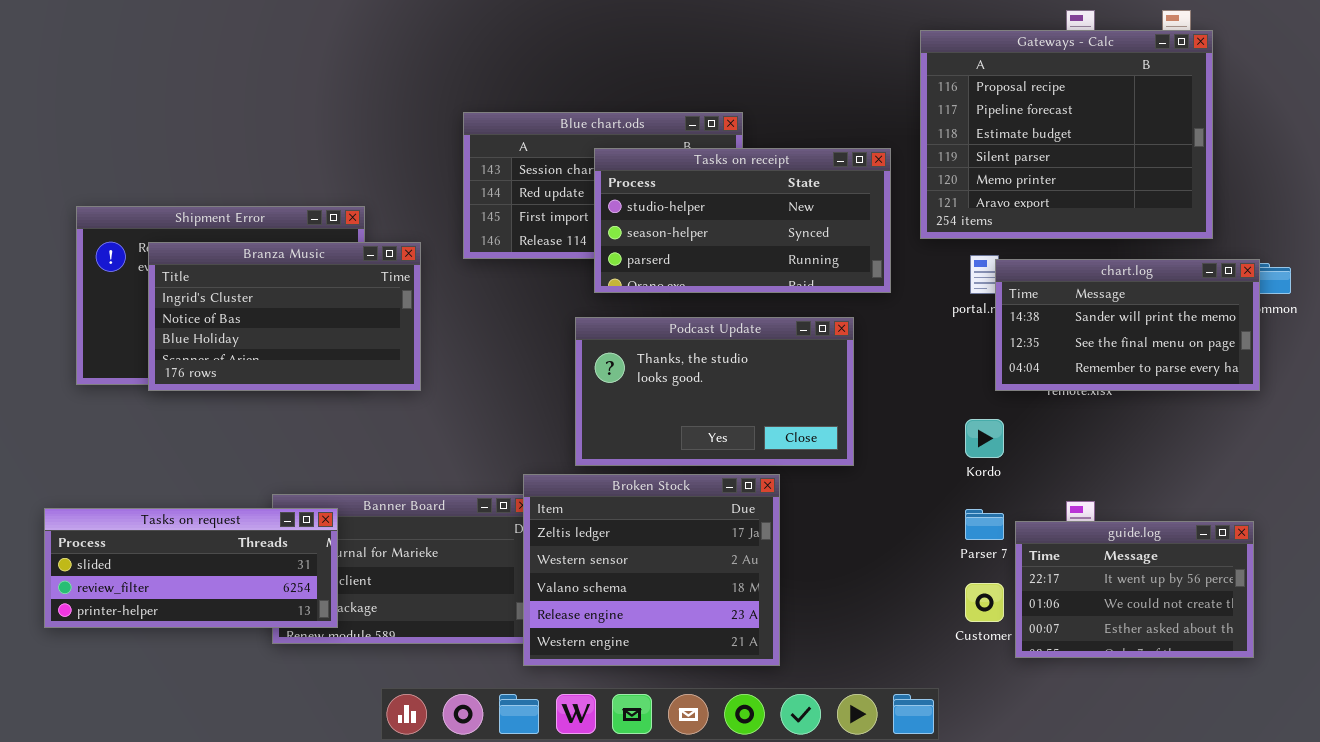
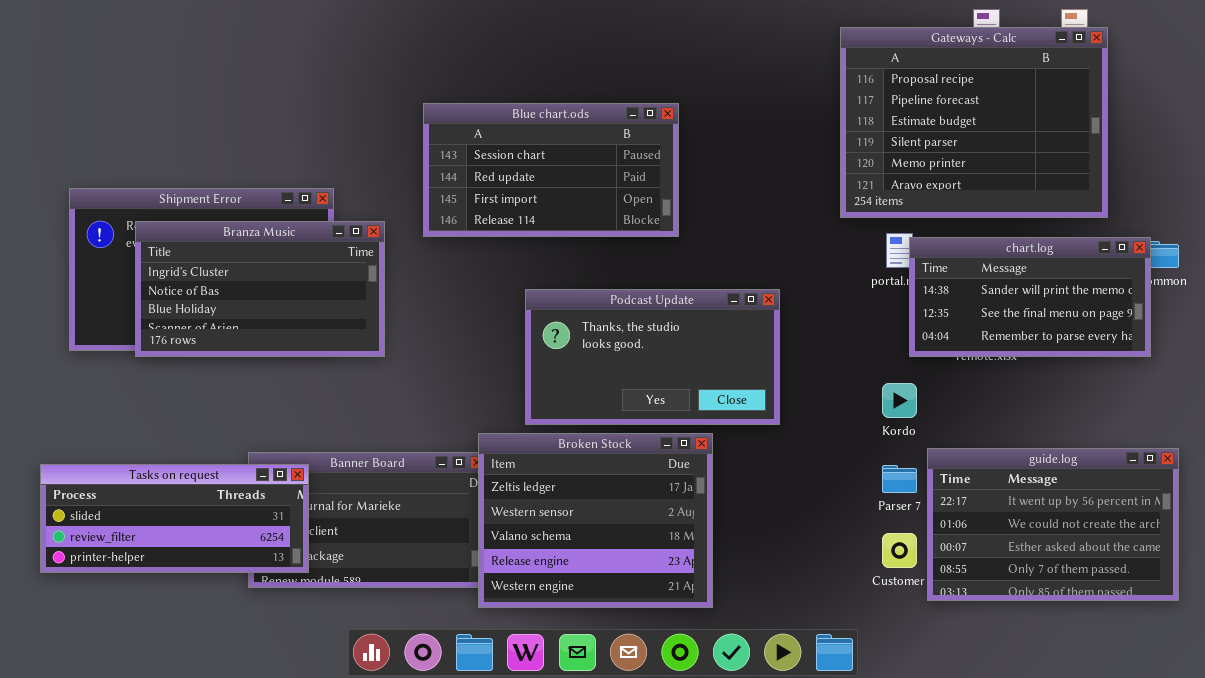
Tasks on receipt: [594,148,891,293] -> none, closed
guide.log: [1015,521,1254,658] -> [927,448,1179,601], resized

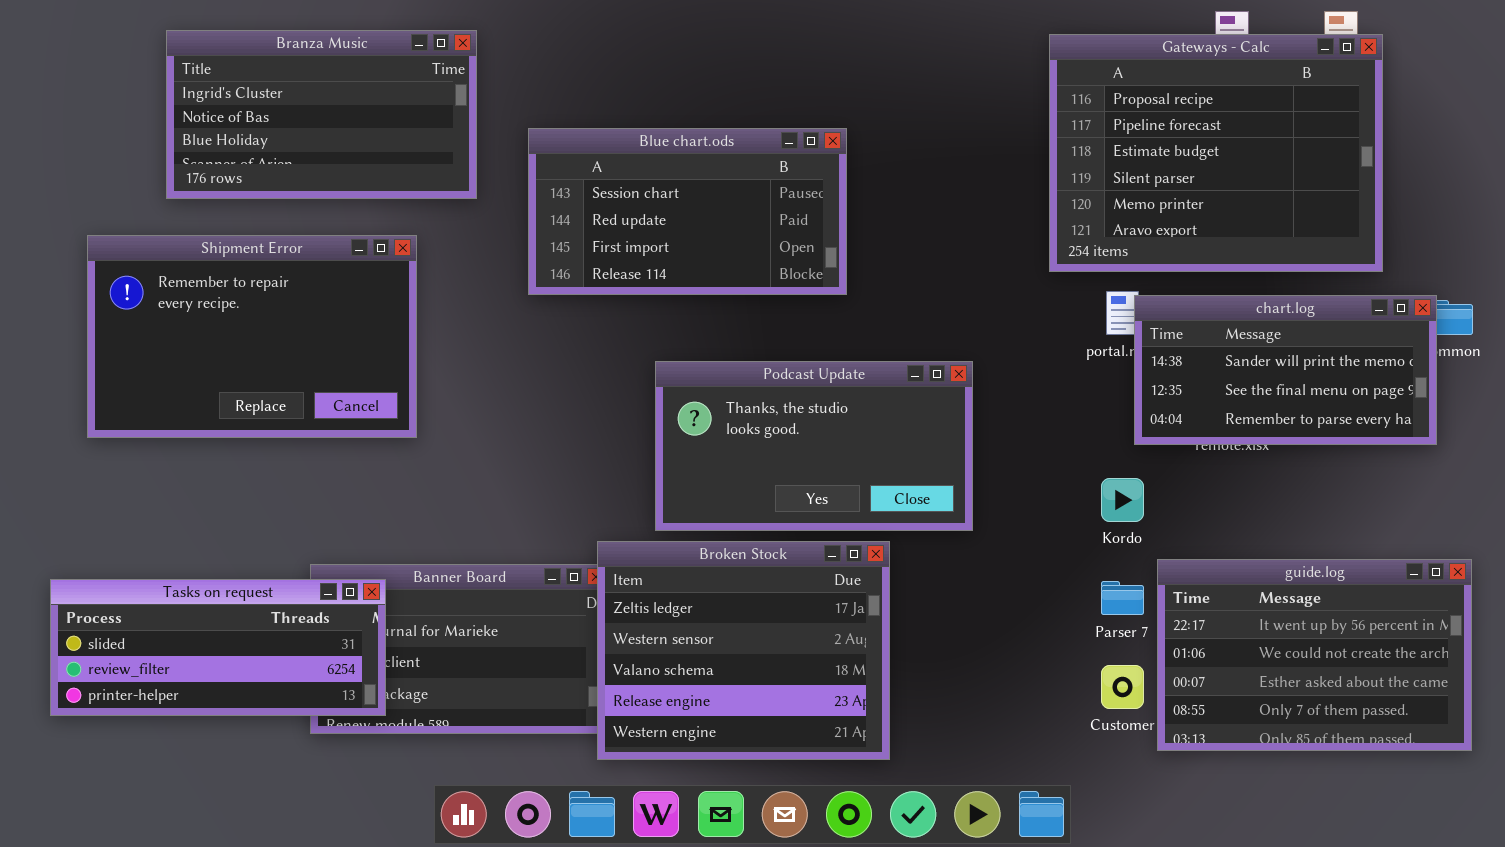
Branza Music: [135,221,385,357] -> [166,30,477,199], moved

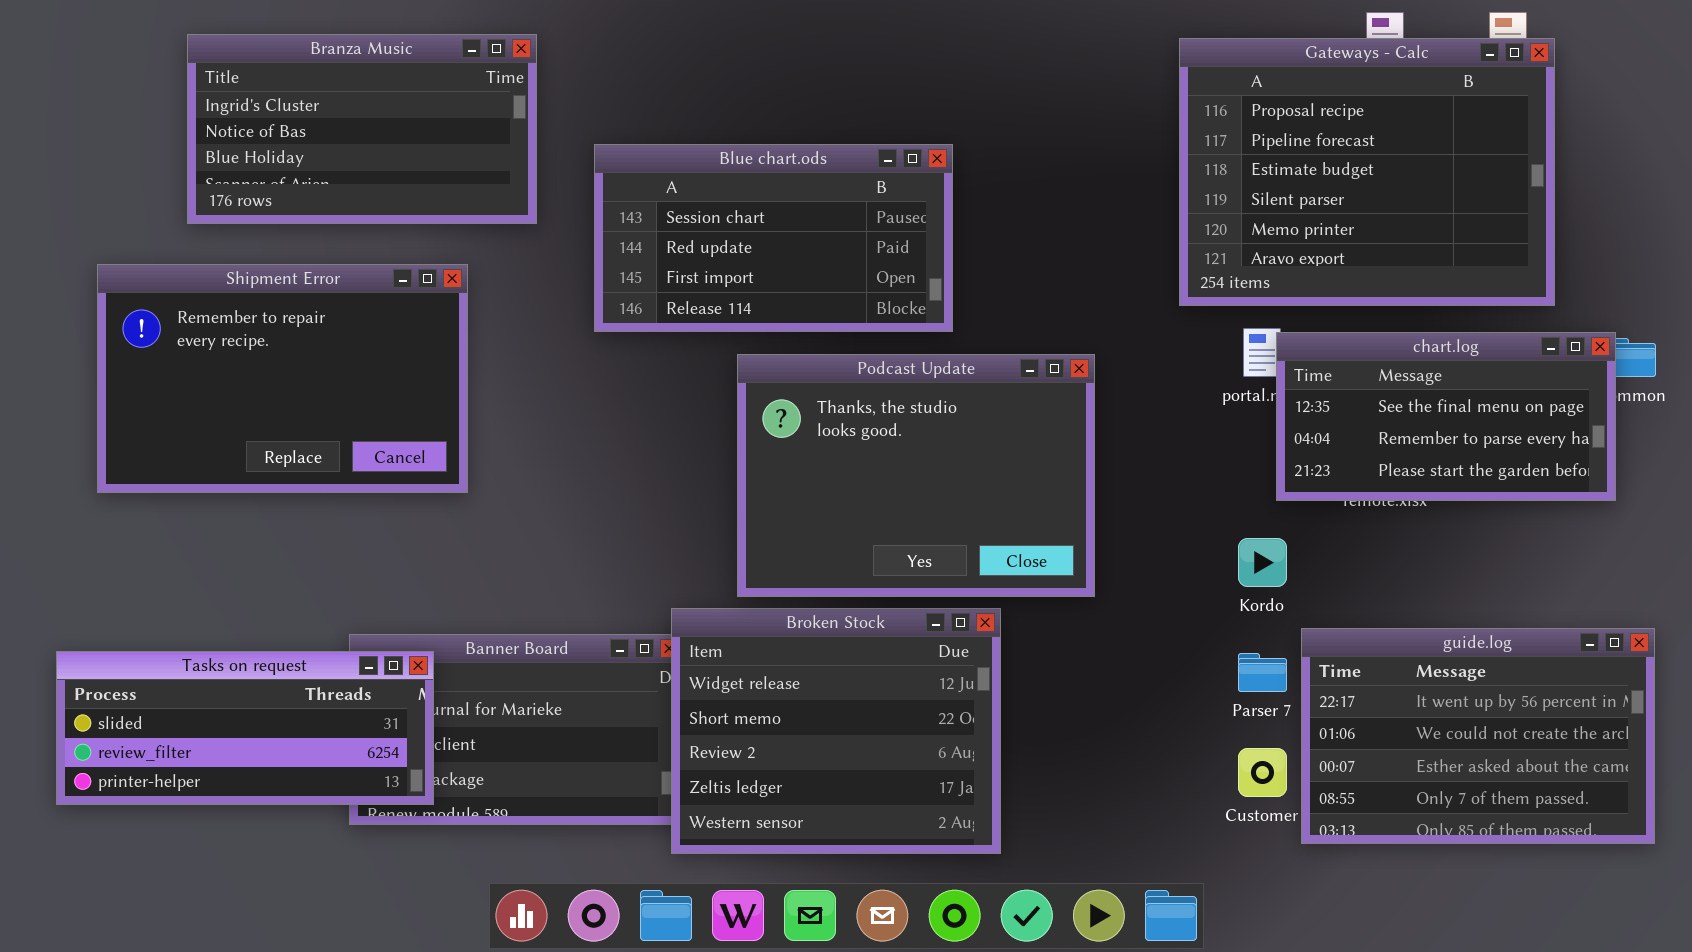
chart.log: [1134,295,1437,445] -> [1276,332,1616,501], scrolled down 1 row
Podcast Update: [655,361,973,531] -> [737,354,1095,597], resized
Broken Stock: [597,541,890,760] -> [671,608,1001,854], scrolled up 3 rows

